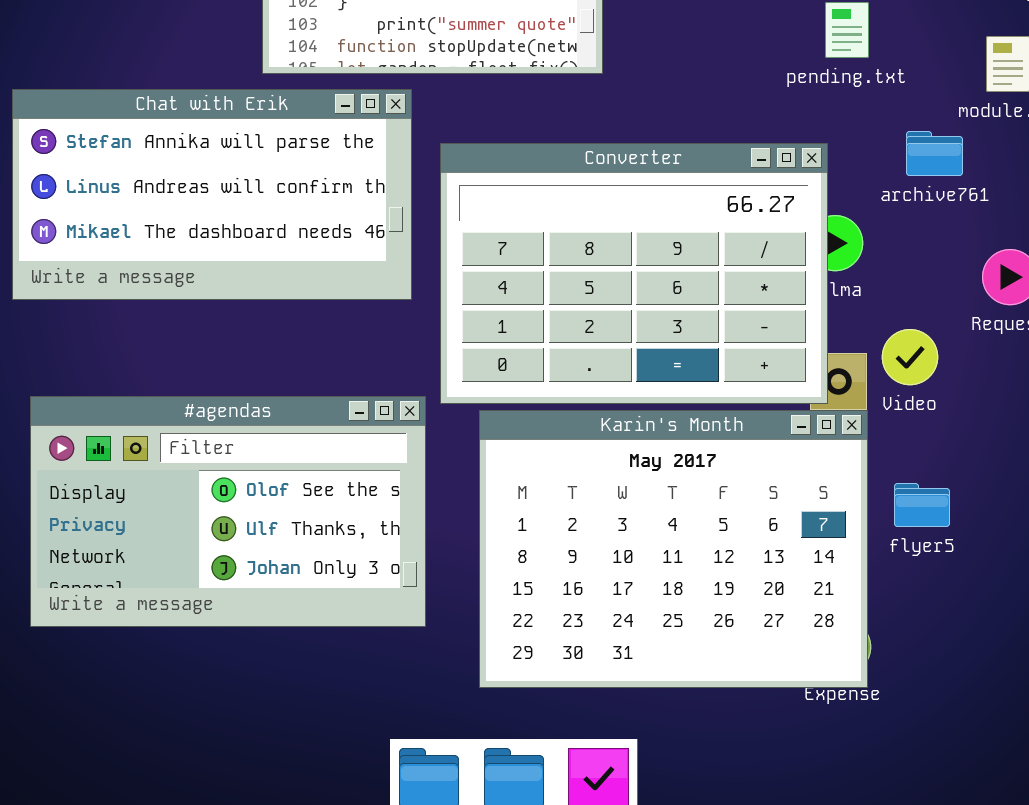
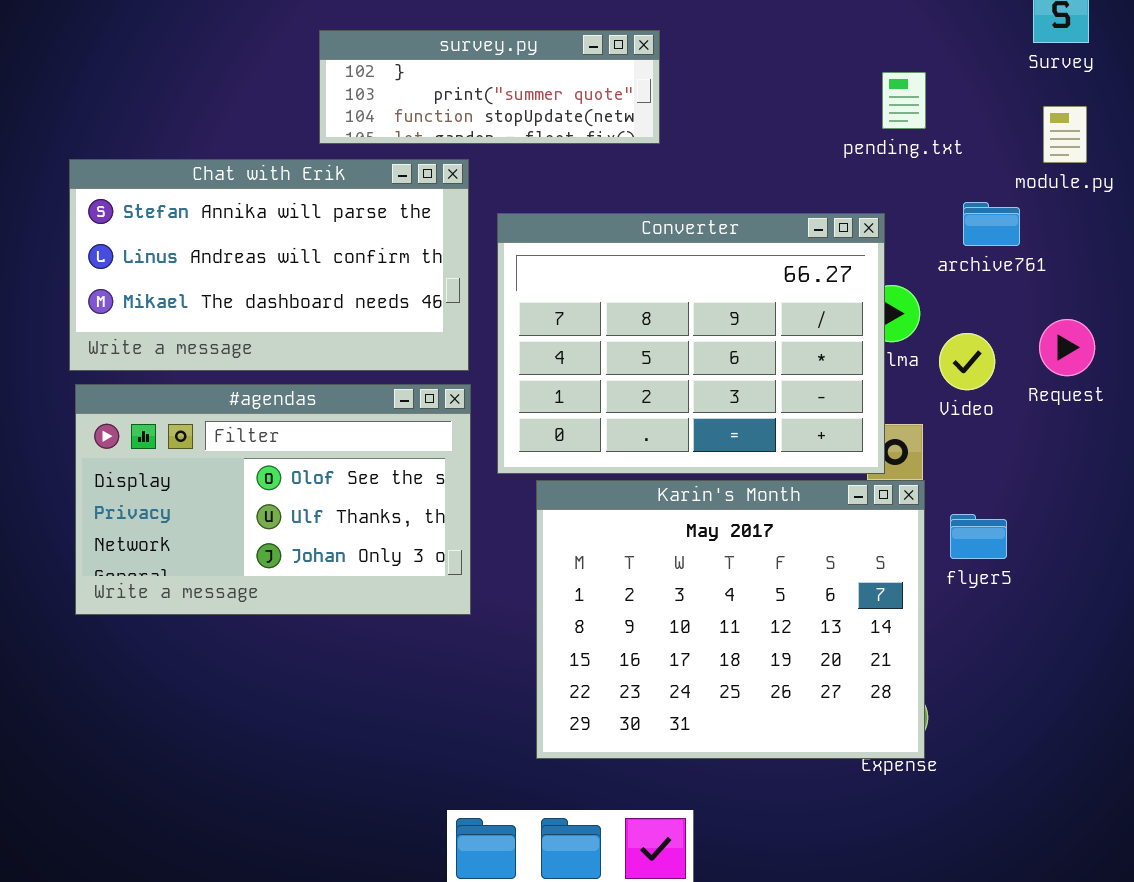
Video: [882,329,938,385] -> [939,333,995,390], moved
#agendas: [30,396,426,627] -> [75,384,471,615], moved
flyer5: [894,483,950,527] -> [950,514,1007,559], moved

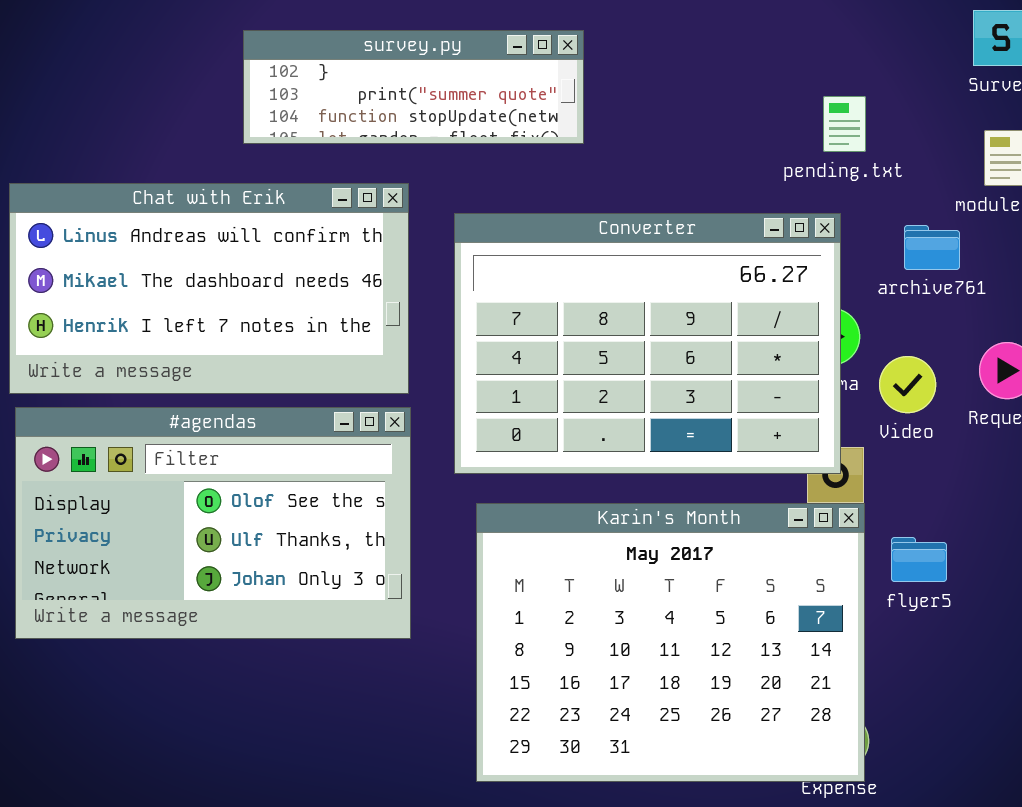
survey.py: [319,30,660,144] -> [243,30,584,144], moved
Chat with Erik: [69,159,469,371] -> [9,183,409,394], scrolled down 1 row
Converter: [497,213,885,474] -> [454,213,841,474], moved

